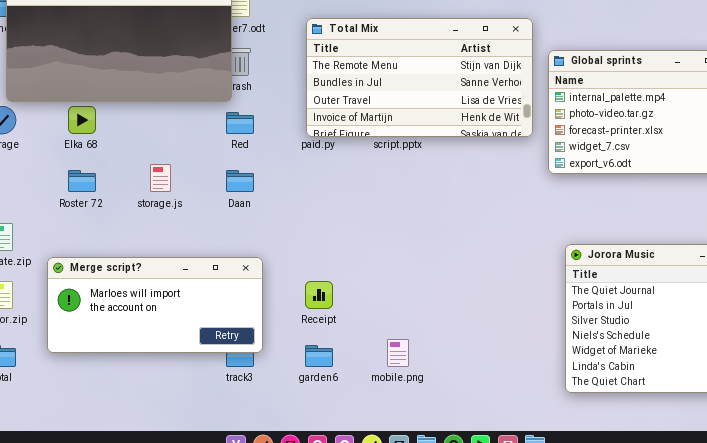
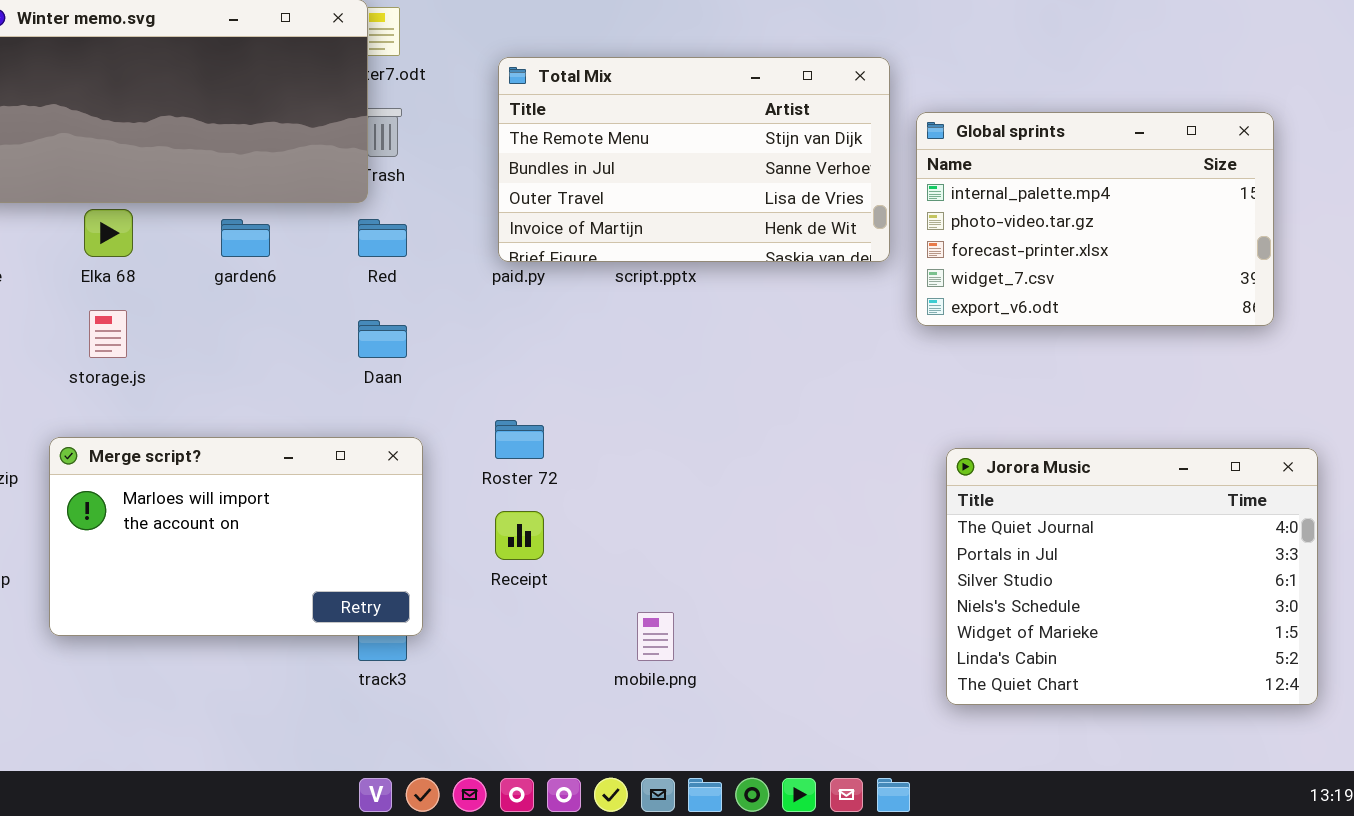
storage.js: [150,164,171,192] -> [89,310,127,358], moved
Roster 72: [68,170,96,192] -> [495,420,544,459], moved
Merge script?: [47,257,263,353] -> [49,437,423,636], resized
garden6: [305,345,333,367] -> [221,219,270,257], moved

